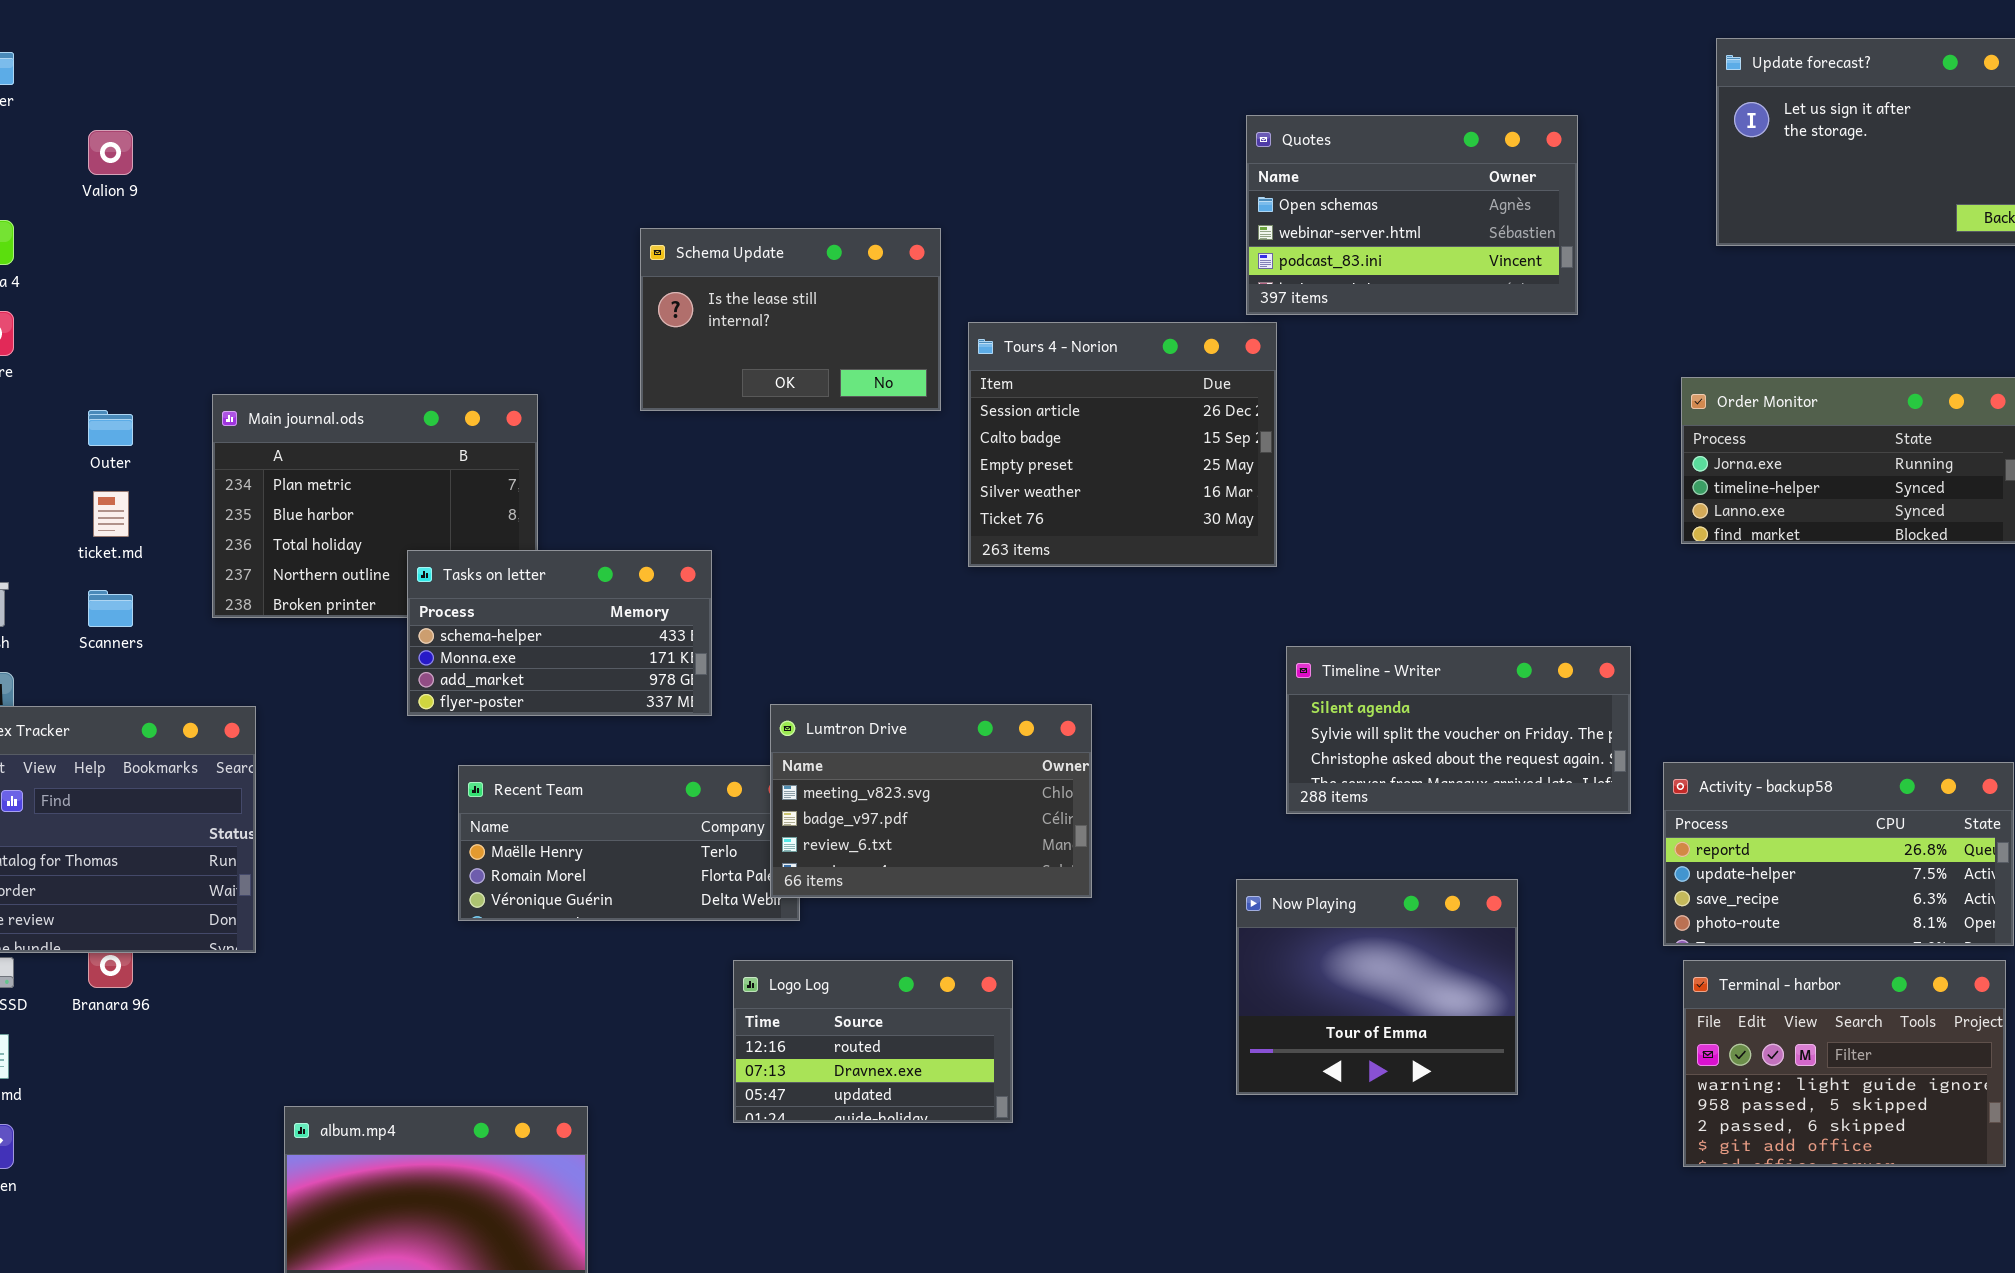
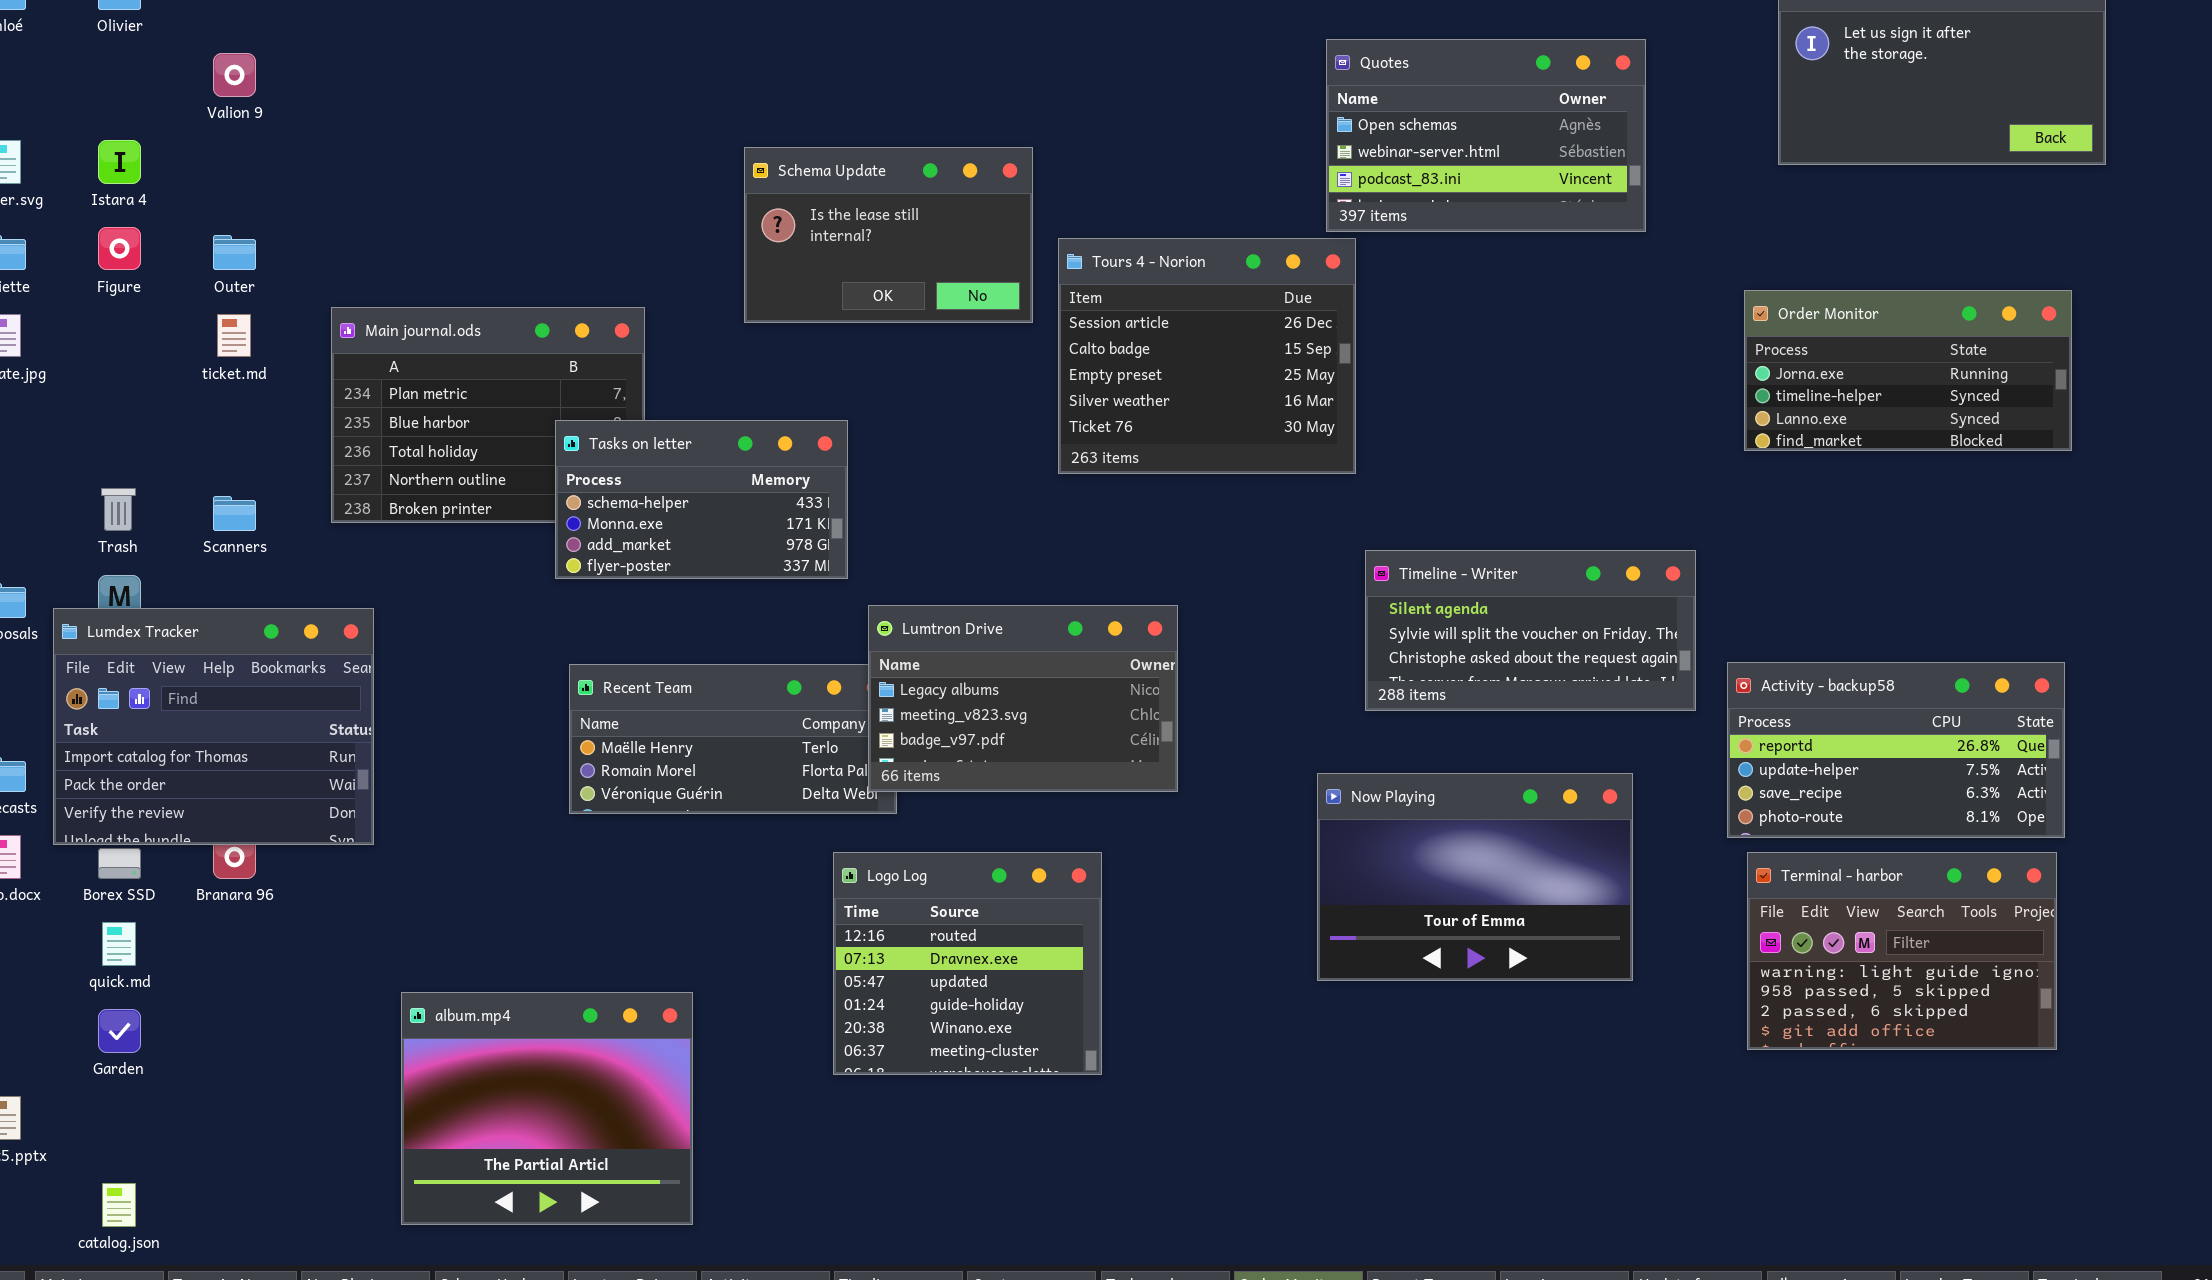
Outer: [88,410,133,446] -> [213,235,256,270], moved
ticket.md: [93,491,129,537] -> [217,314,251,357], moved
Tasks on letter: [407,550,712,716] -> [555,420,848,579], moved
Lumtron Drive: [770,704,1092,898] -> [868,605,1178,792], scrolled up 1 row
Now Playing: [1236,879,1518,1095] -> [1317,773,1633,981], resized
Logo Log: [733,960,1013,1123] -> [833,852,1102,1075], resized

